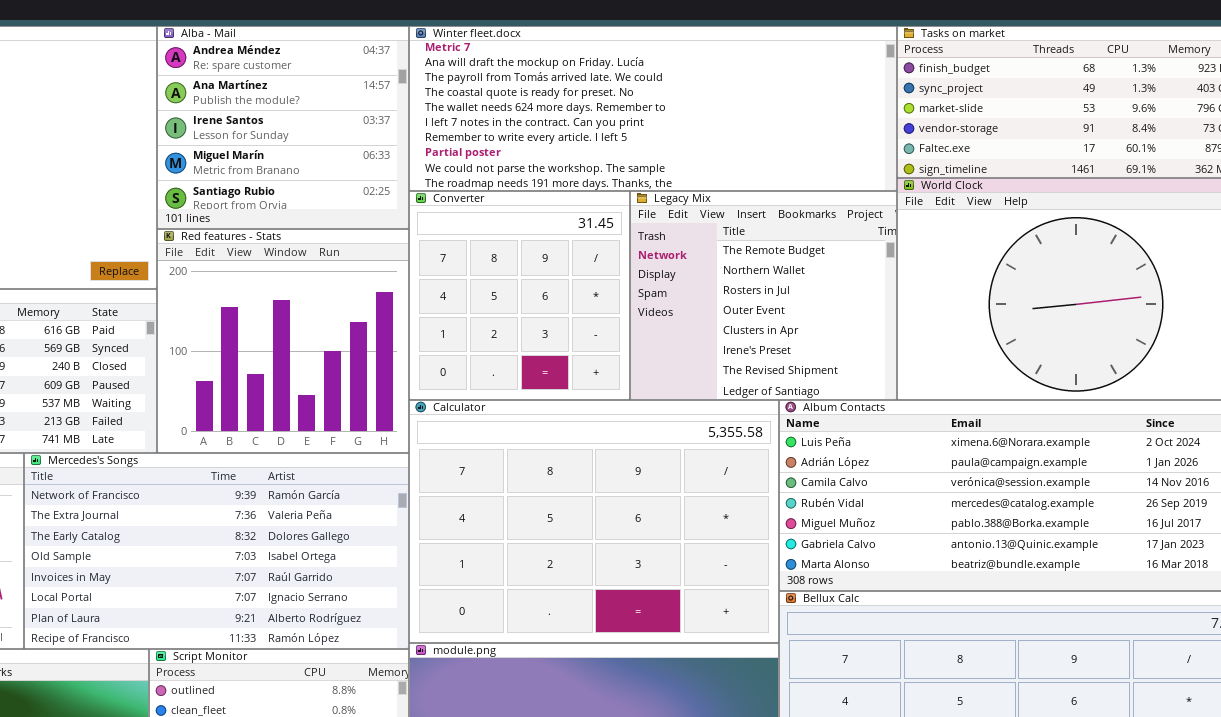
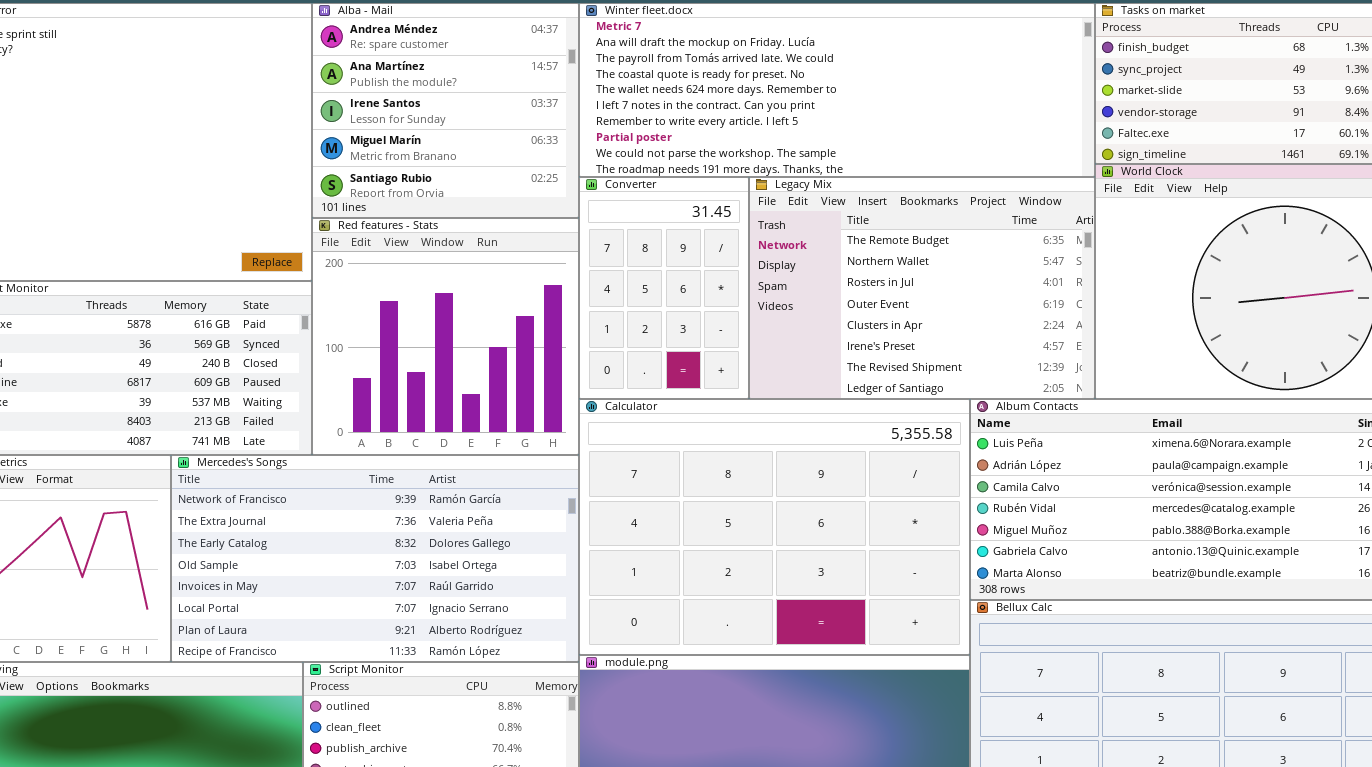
Converter: [409,191,630,400] -> [579,177,749,399], resized
Legacy Mix: [630,191,897,400] -> [749,177,1095,399], resized

